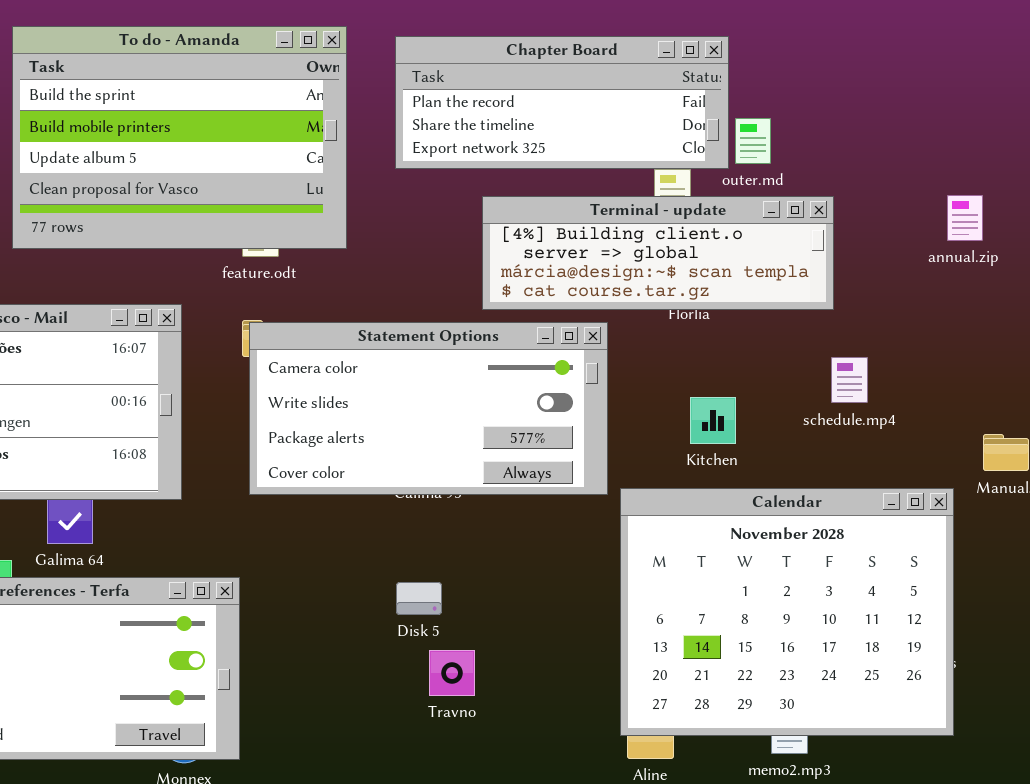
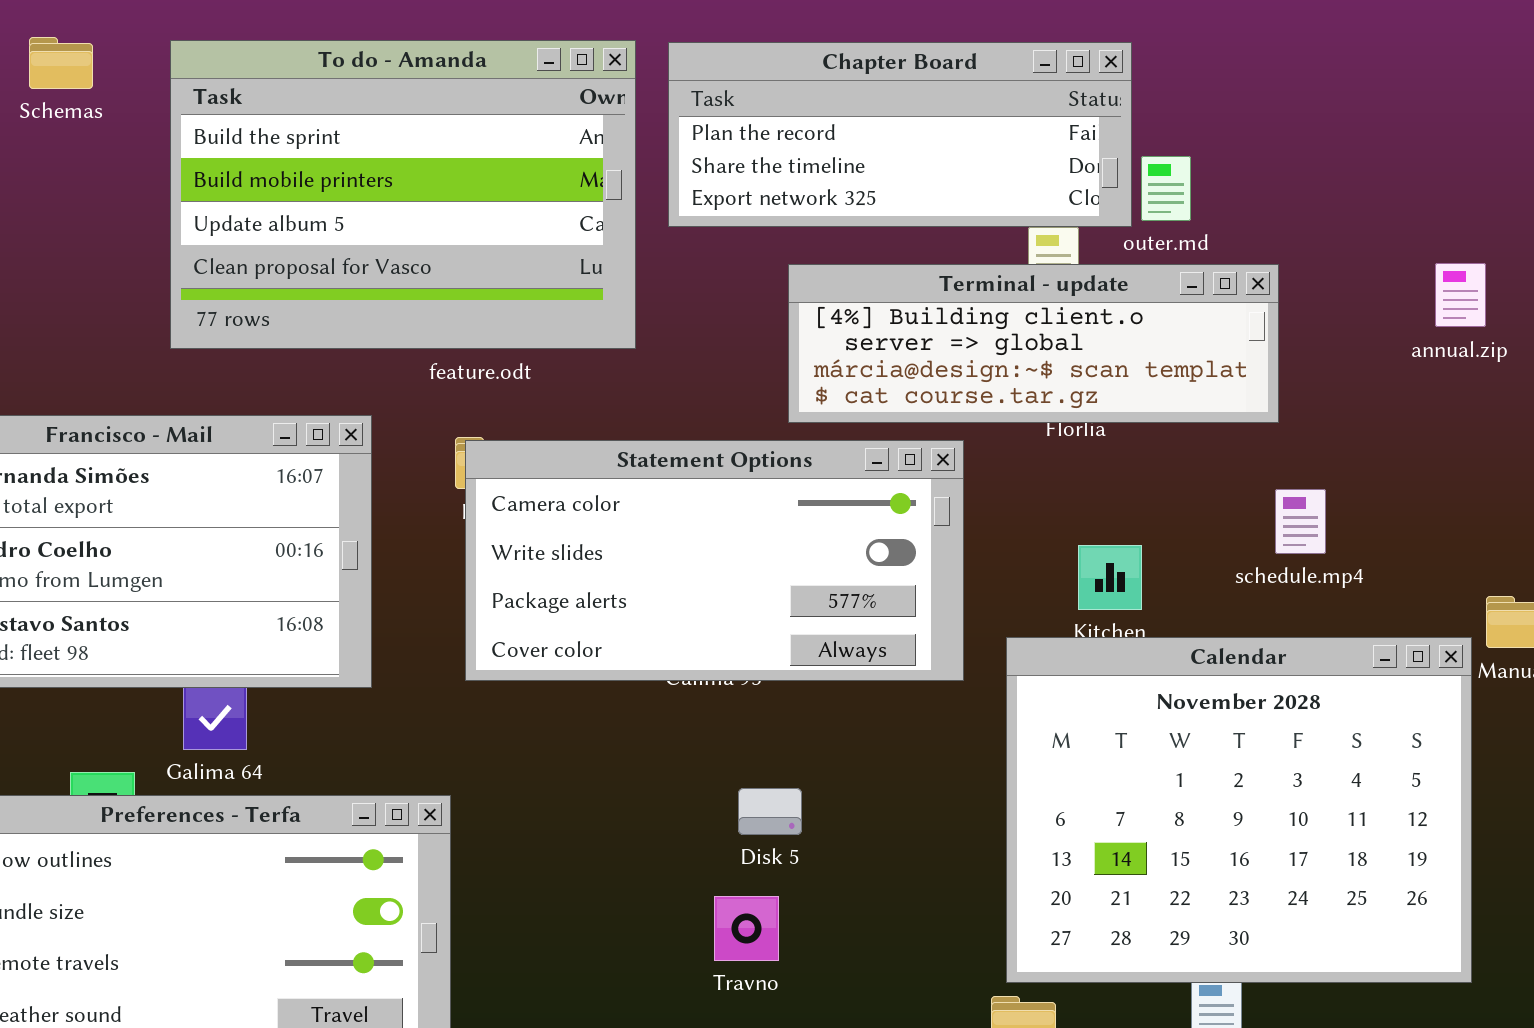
To do - Amanda: [12,26,347,249] -> [170,40,636,349], moved
Calendar: [620,488,954,736] -> [1006,637,1472,983], moved
Disk 5: [396,582,442,615] -> [738,788,802,835], moved

